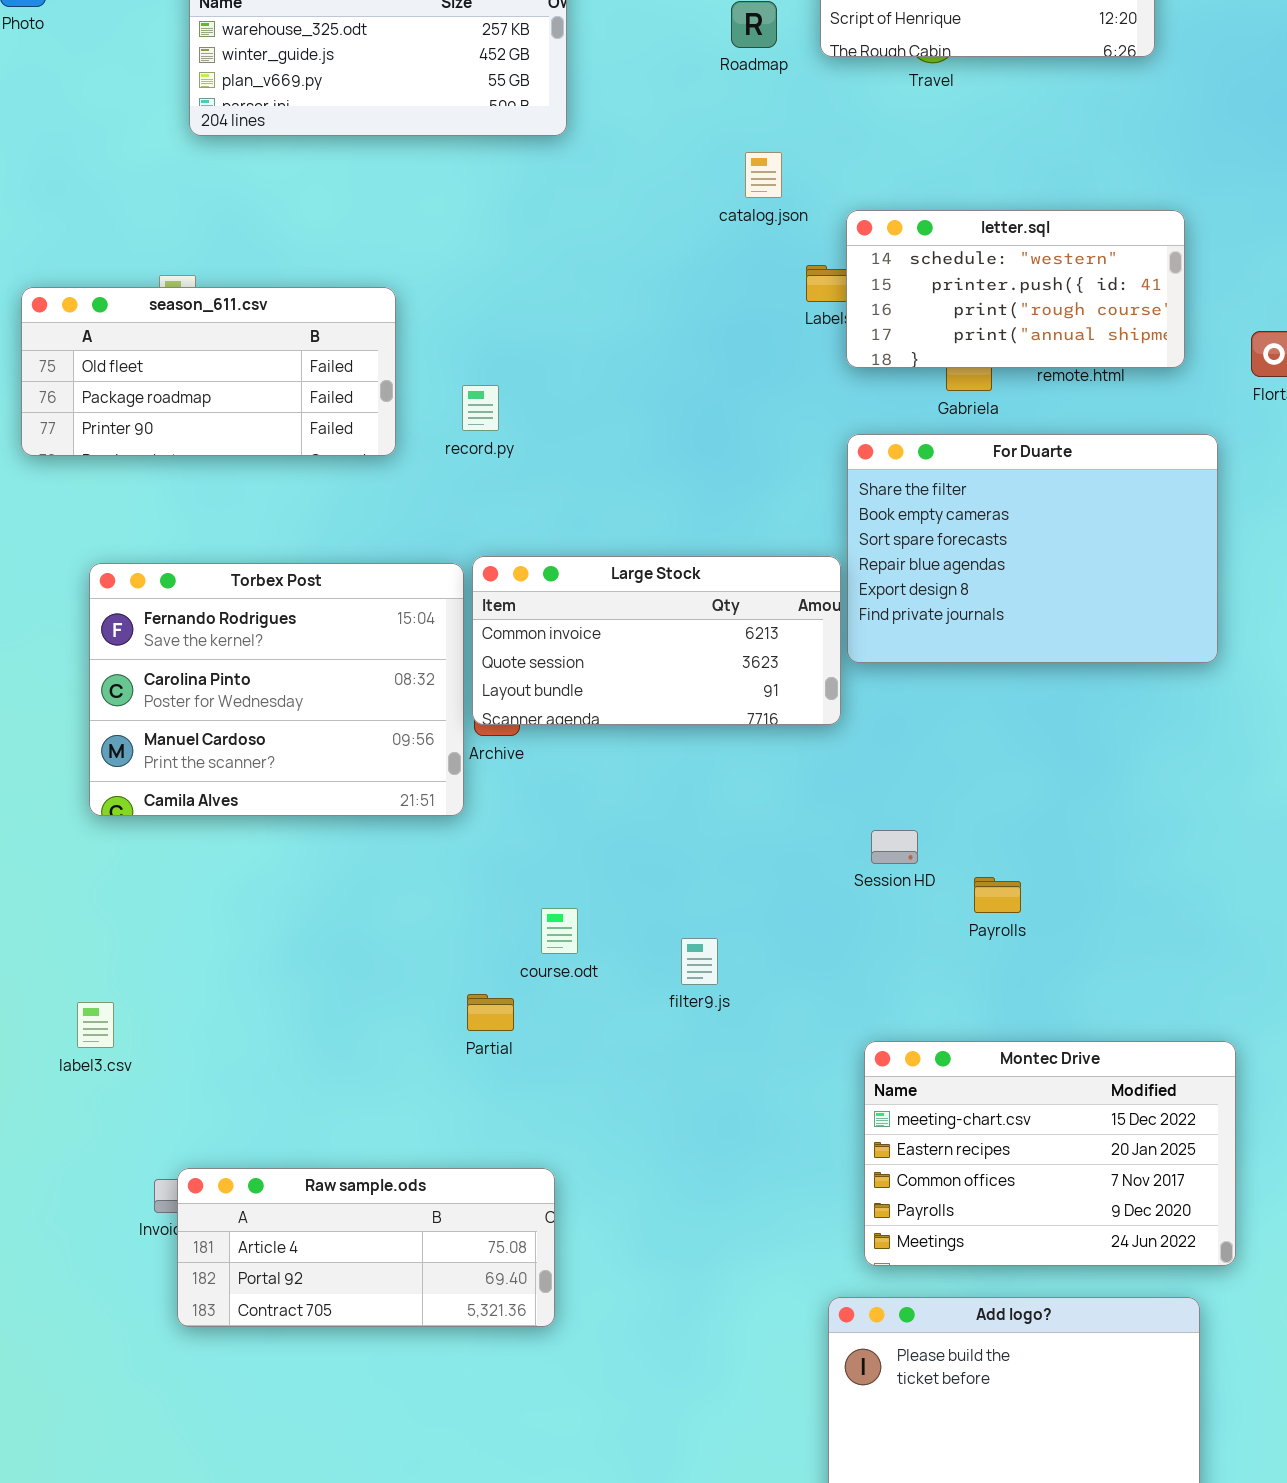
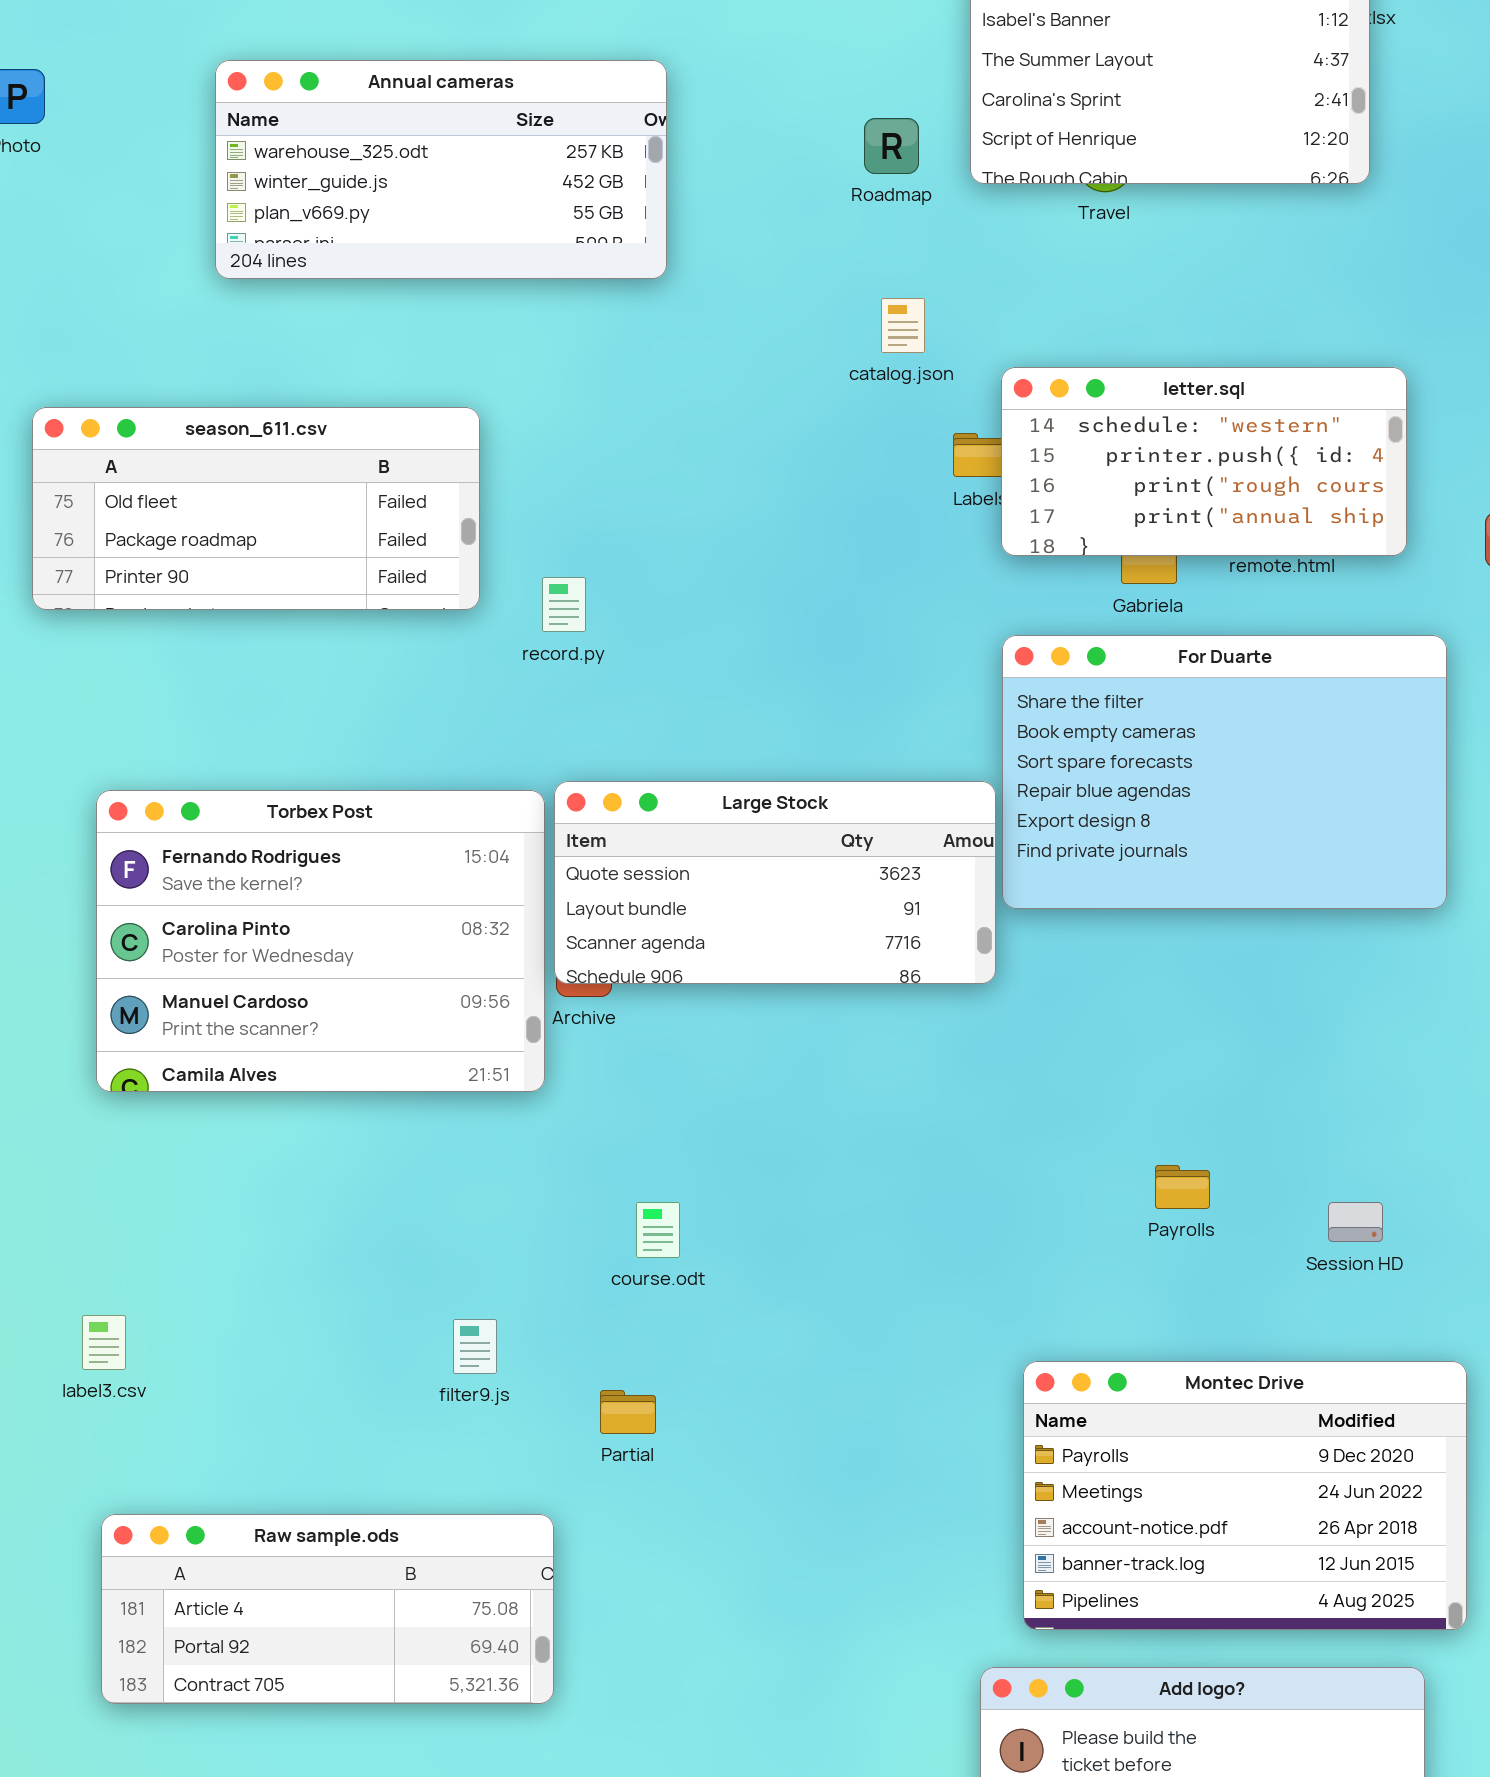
season_611.csv: [21,287,396,456] -> [32,407,480,610], moved
Large Stock: [472,556,841,725] -> [554,781,996,984], scrolled down 1 row
Session HD: [871,830,918,864] -> [1328,1202,1383,1242], moved
filter9.js: [681,938,718,985] -> [453,1319,497,1374], moved
Partial: [467,994,514,1031] -> [600,1390,656,1434], moved
Montec Drive: [864,1041,1236,1266] -> [1023,1361,1467,1630], scrolled down 3 rows
Raw sample.ods: [177,1168,555,1327] -> [101,1514,554,1704], moved

